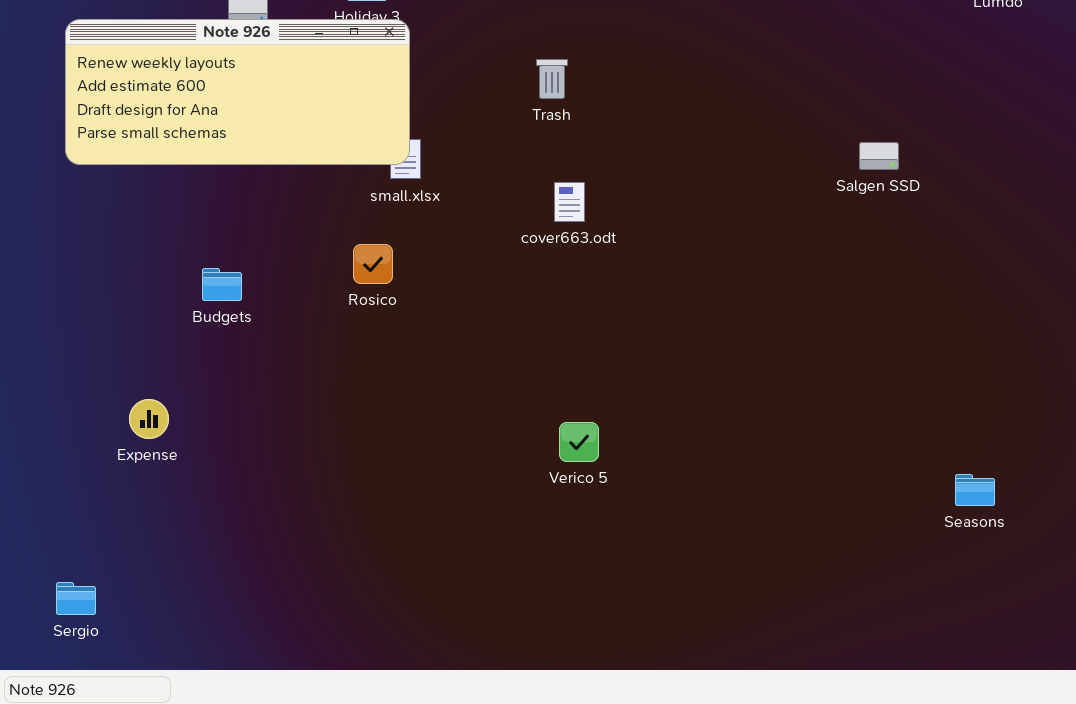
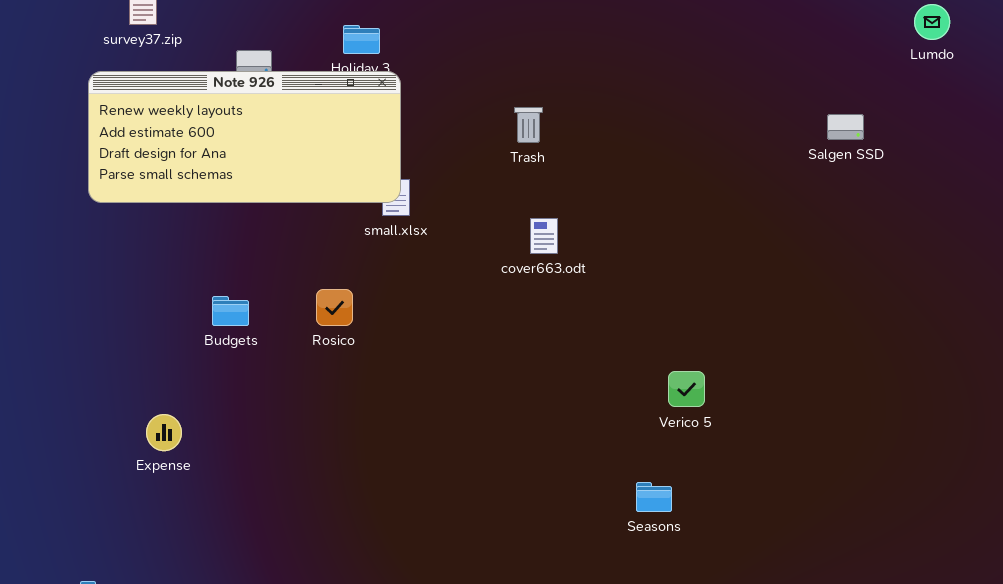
Salgen SSD: [859,142,899,170] -> [827,114,864,140], moved
Rosico: [353,244,393,284] -> [316,289,353,326], moved
Verico 5: [559,422,599,462] -> [668,371,705,407], moved
Seasons: [955,474,995,506] -> [636,482,672,512], moved

